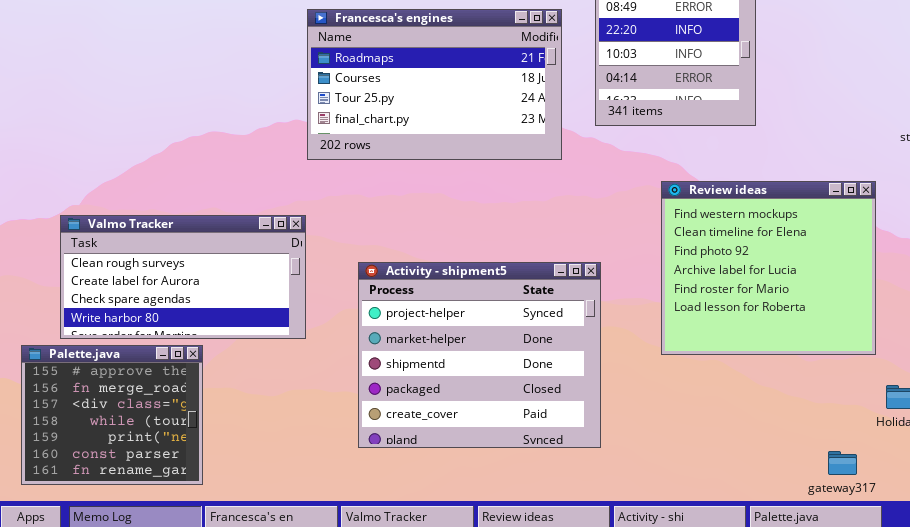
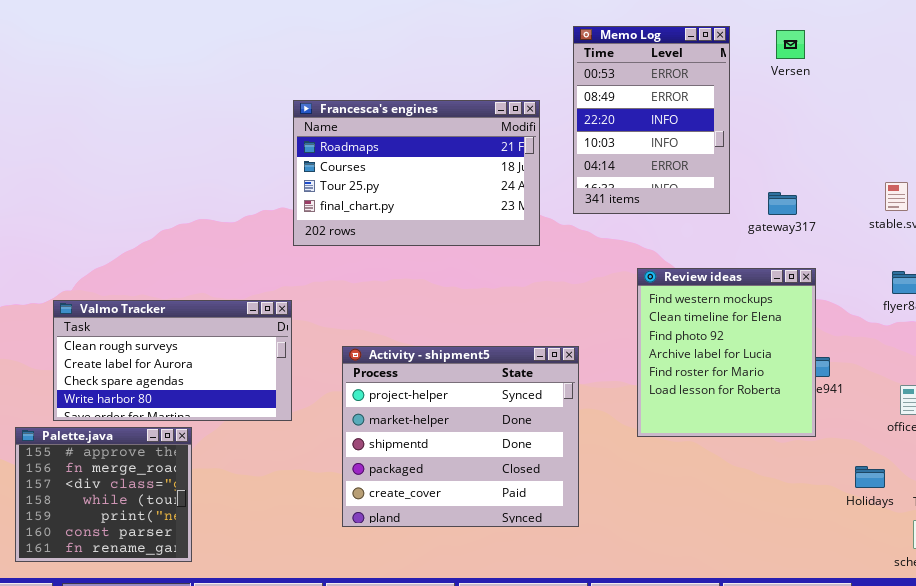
Review ideas: [661,181,876,355] -> [637,268,816,437], resized
gateway317: [828,451,857,475] -> [768,192,797,215], moved

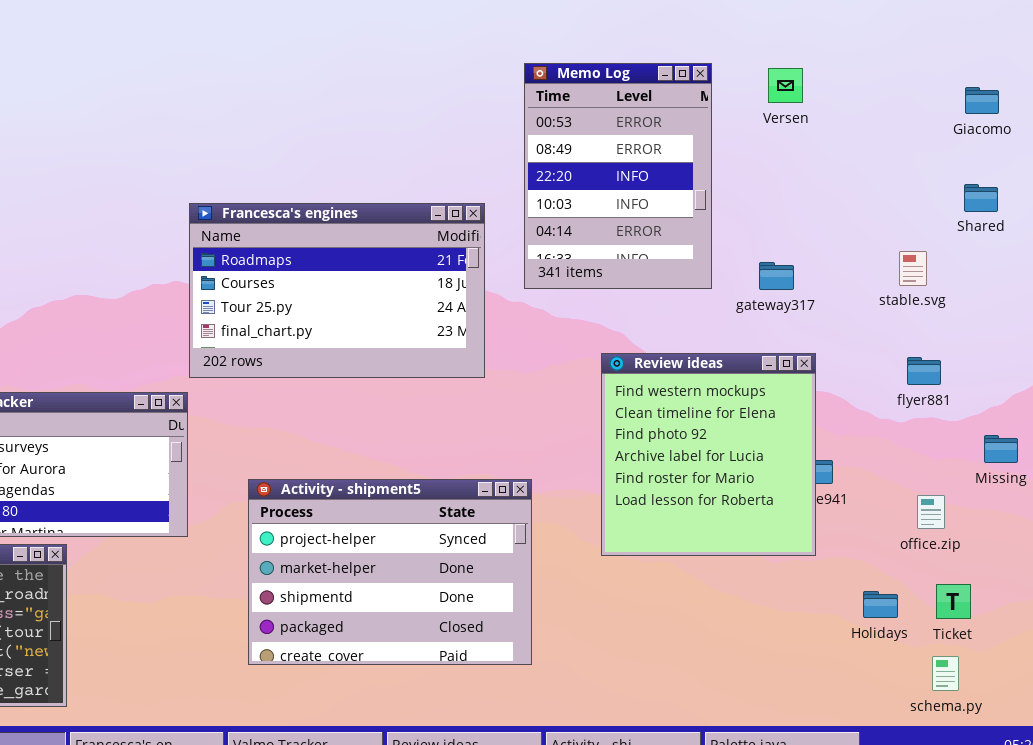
Francesca's engines: [293,100,540,246] -> [189,203,485,378], moved
Activity - shipment5: [342,346,579,527] -> [248,479,532,665], resized

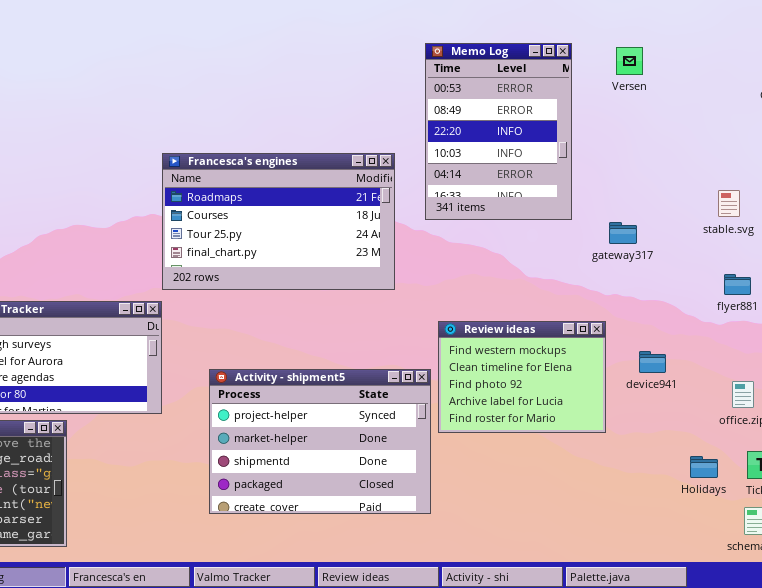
gateway317: [759,262,794,290] -> [609,222,637,244], moved
Review ideas: [601,353,816,556] -> [438,321,606,433], moved, resized

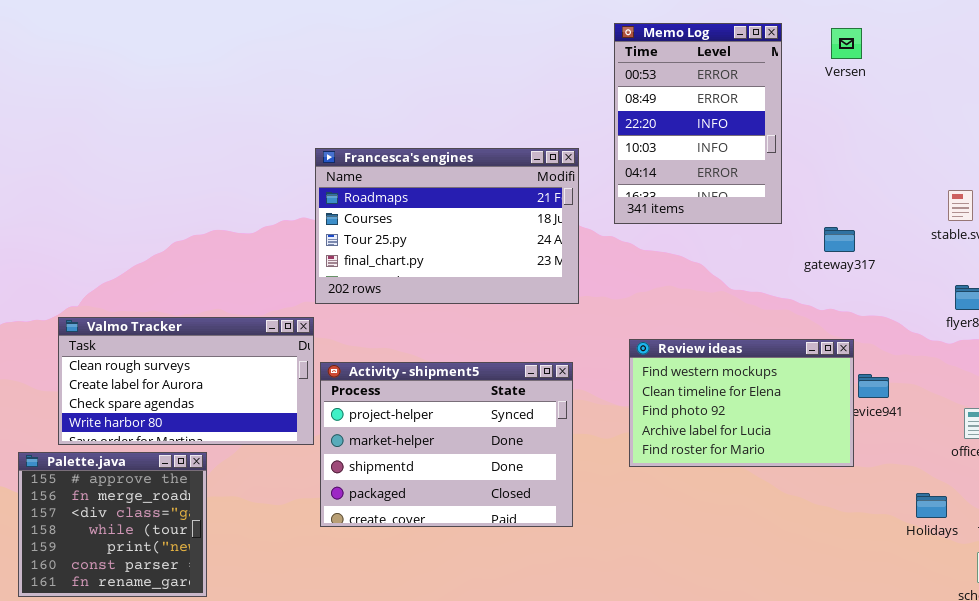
Review ideas: [438,321,606,433] -> [629,339,854,467], resized
Activity - shipment5: [209,369,431,514] -> [320,362,573,527], moved

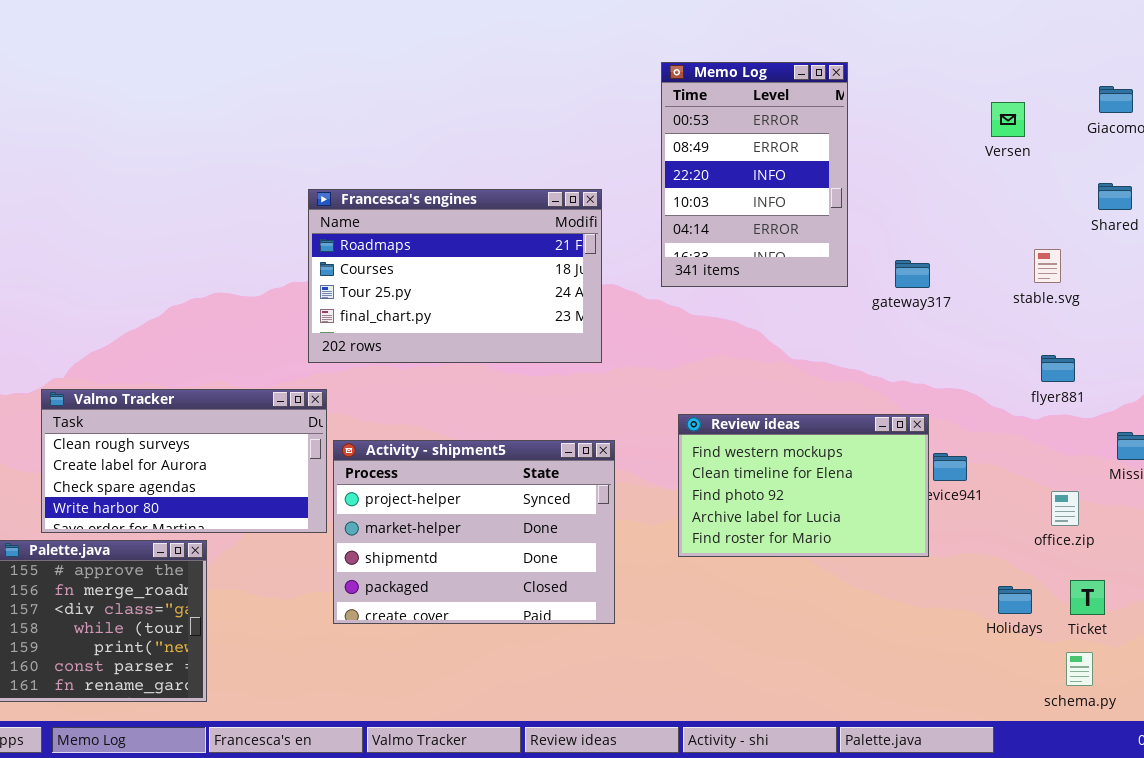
Versen: [831,28,862,59] -> [991,102,1025,137], moved
Francesca's engines: [315,148,579,304] -> [308,189,602,363], moved
gateway317: [824,227,855,252] -> [895,260,930,288], moved

